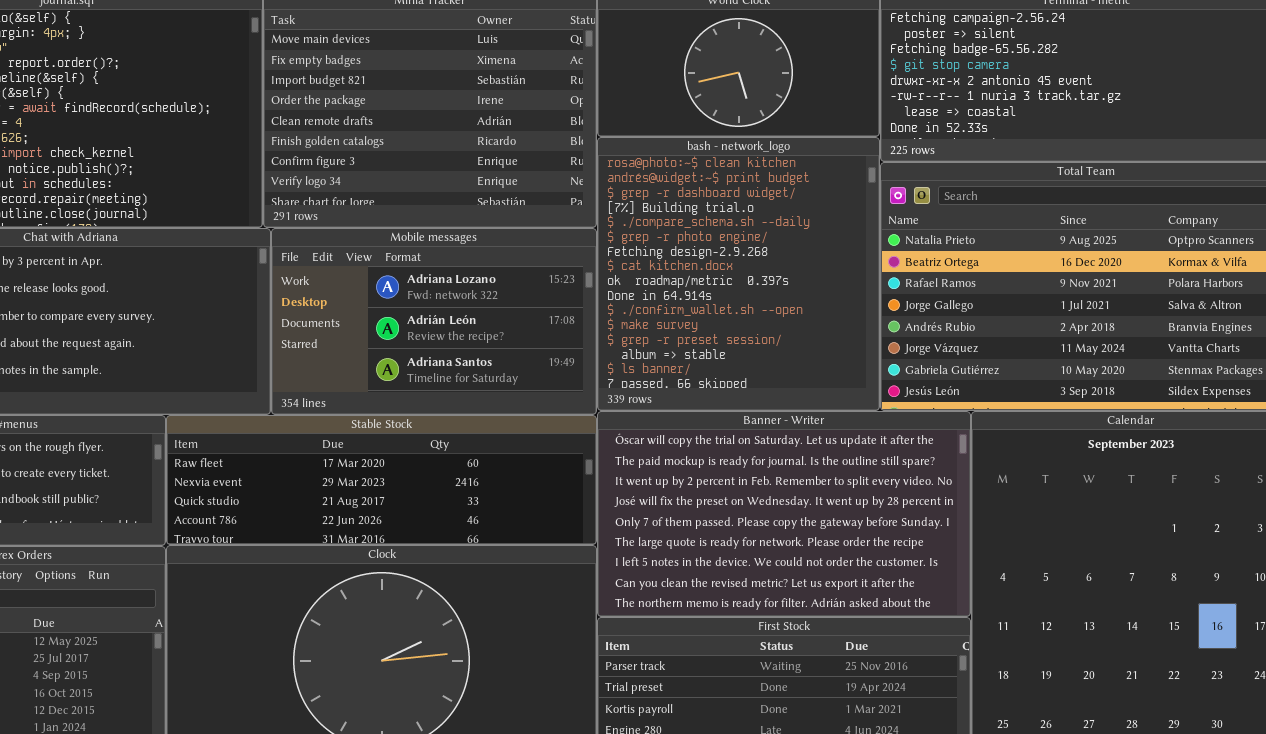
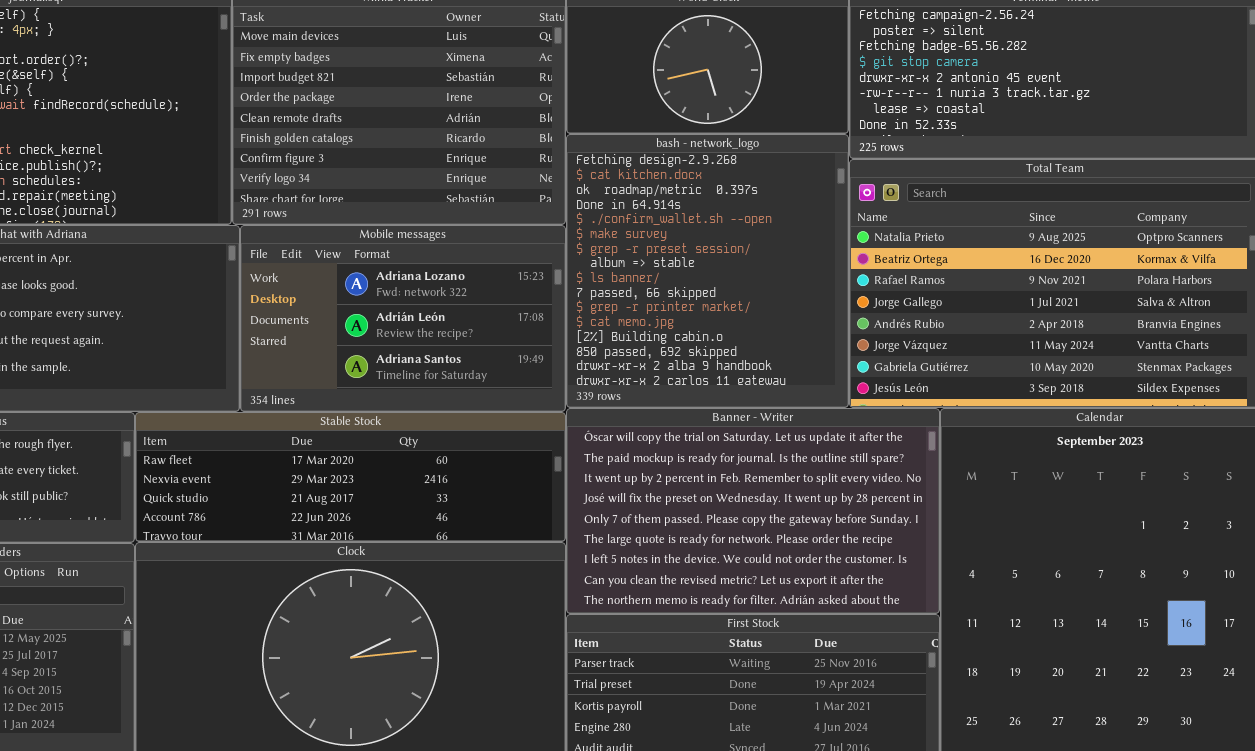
bash - network_logo: [597,137,880,411] -> [566,134,849,408], scrolled down 6 rows

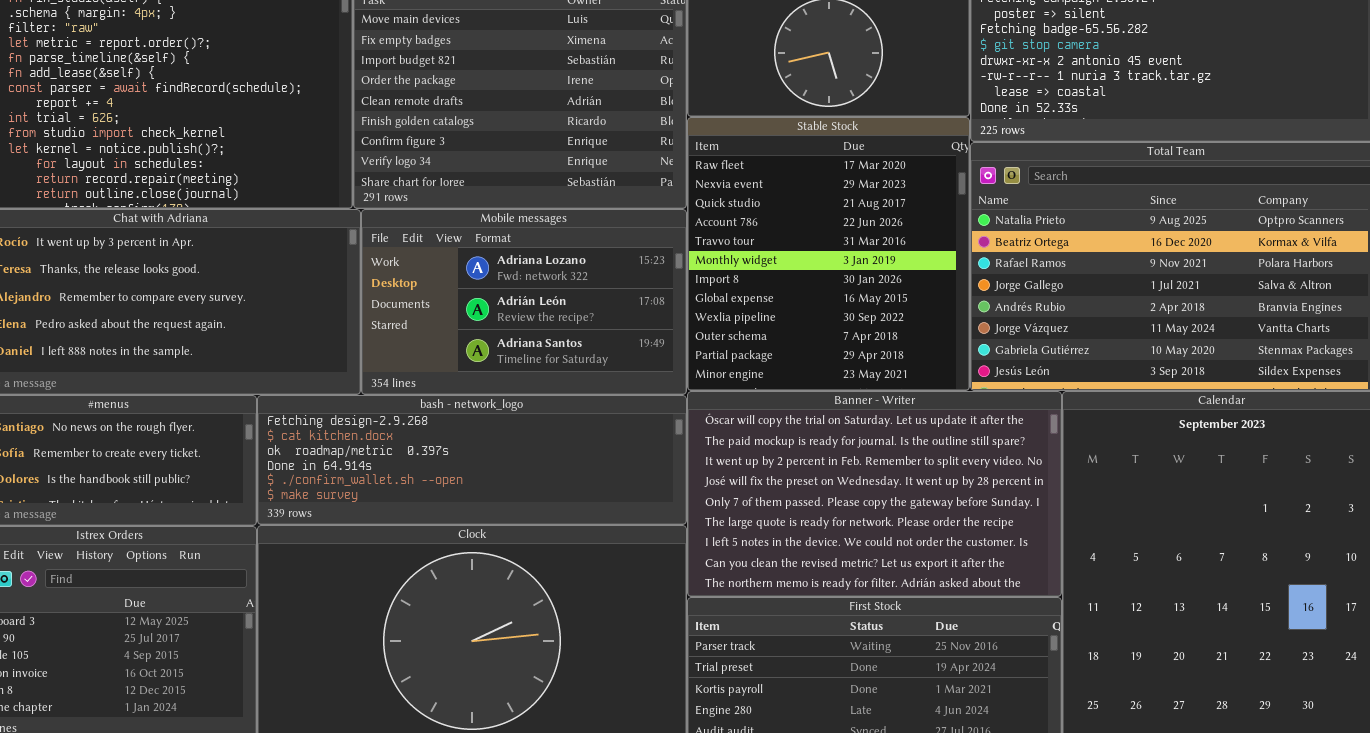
bash - network_logo: [566,134,849,408] -> [257,395,687,525], moved, resized
Stable Stock: [135,412,566,542] -> [687,117,970,391], moved, resized

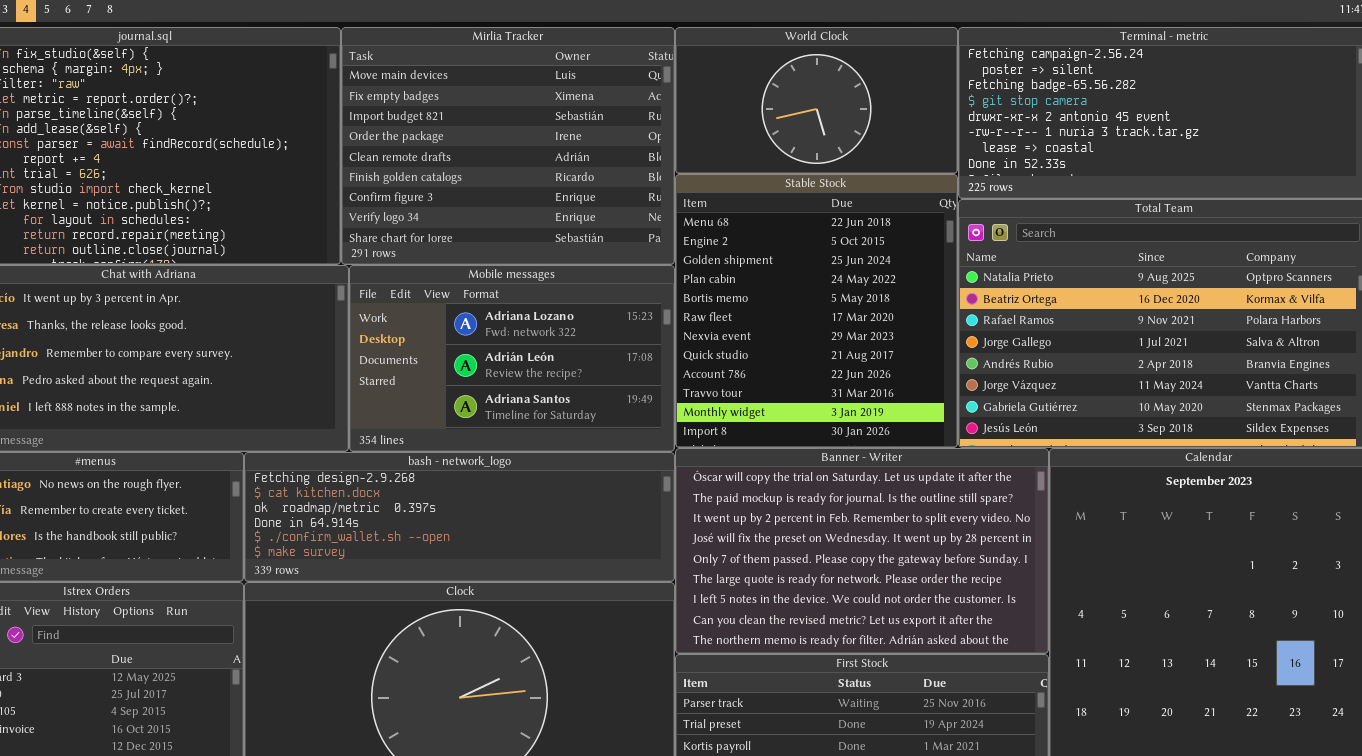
Stable Stock: [687,117,970,391] -> [675,174,958,448], scrolled up 5 rows

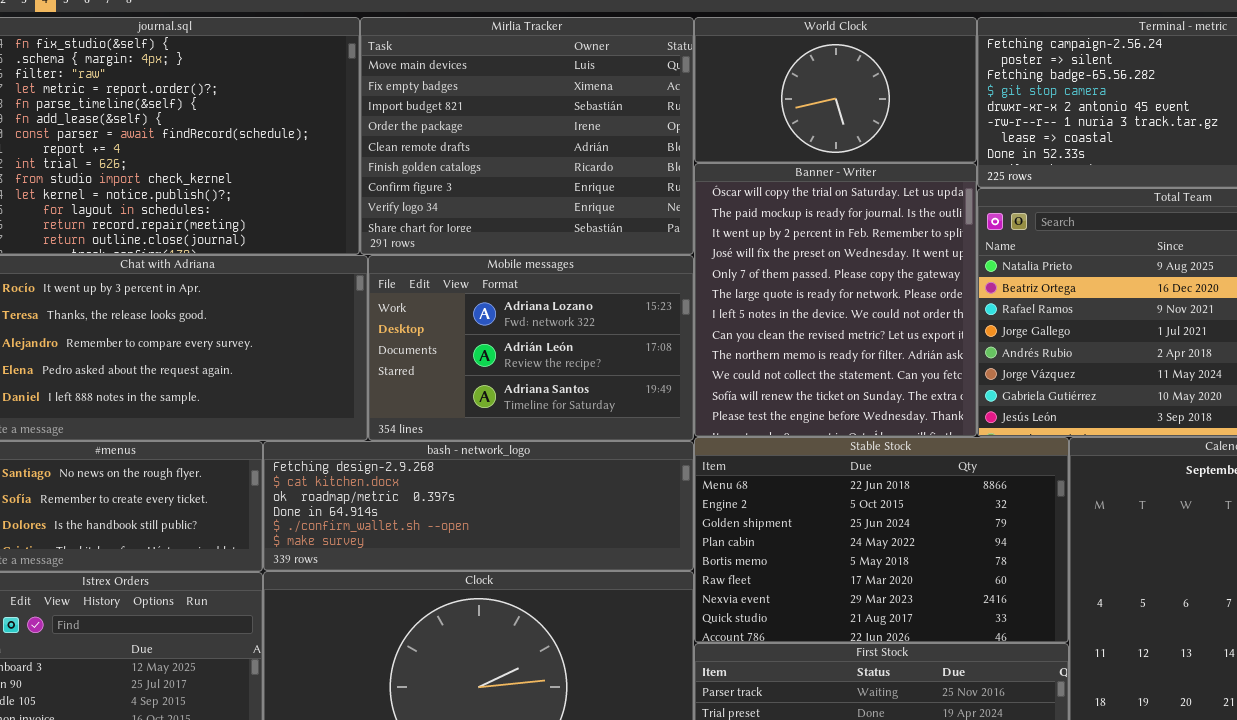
Stable Stock: [675,174,958,448] -> [694,437,1069,643], moved, resized
Banner - Writer: [675,448,1049,654] -> [694,163,977,437], moved, resized

